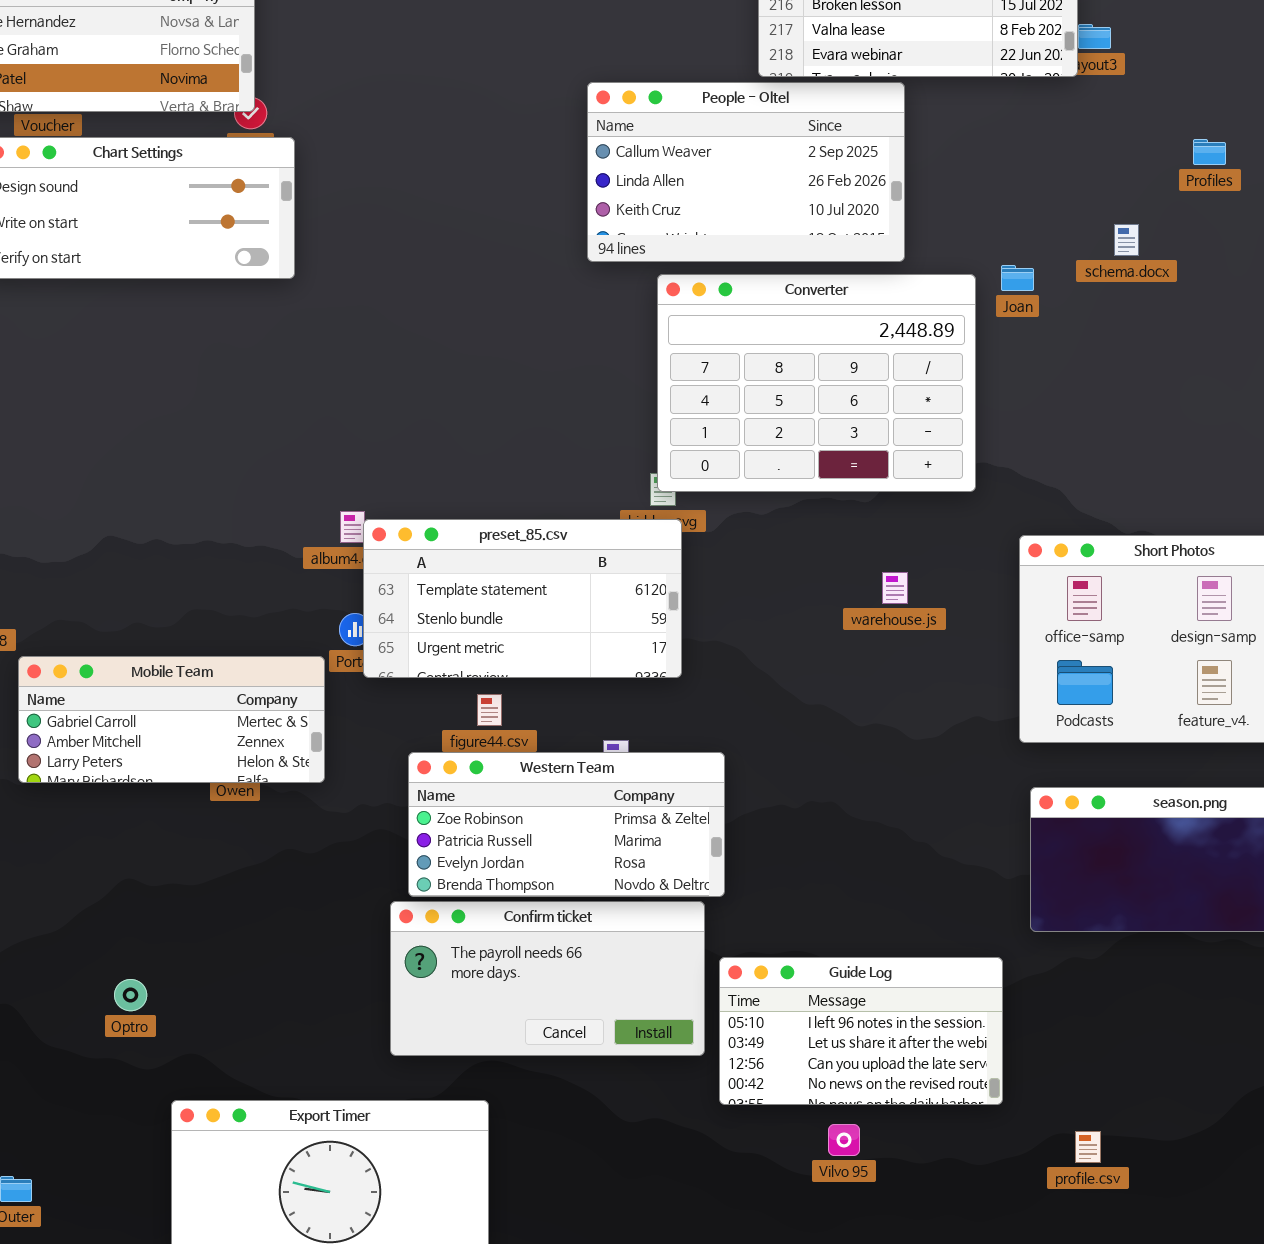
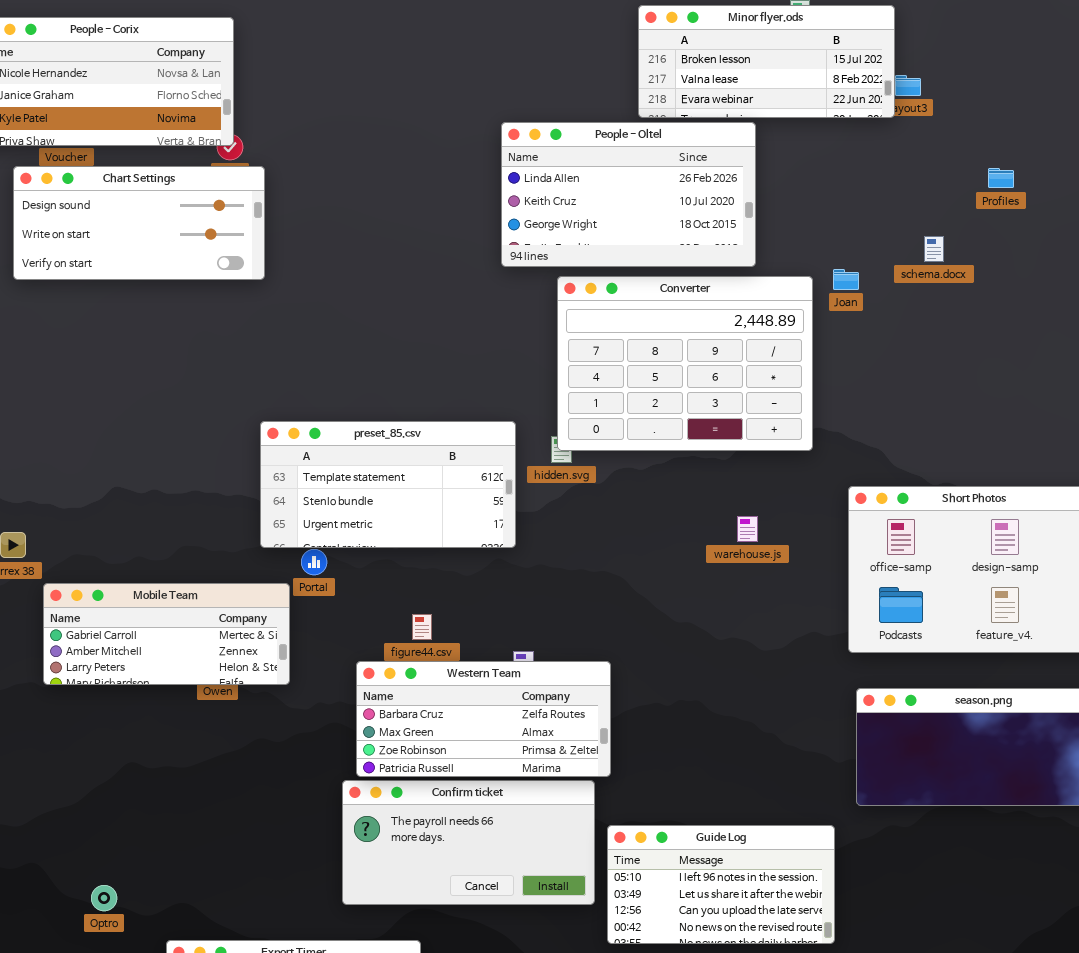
People - Oltel: [587,82,905,262] -> [501,122,756,267], scrolled down 1 row
preset_85.csv: [363,519,682,678] -> [260,421,516,548], moved
Western Team: [408,752,725,897] -> [356,661,611,777], scrolled up 2 rows
Optro: [114,979,147,1011] -> [91,885,117,911], moved

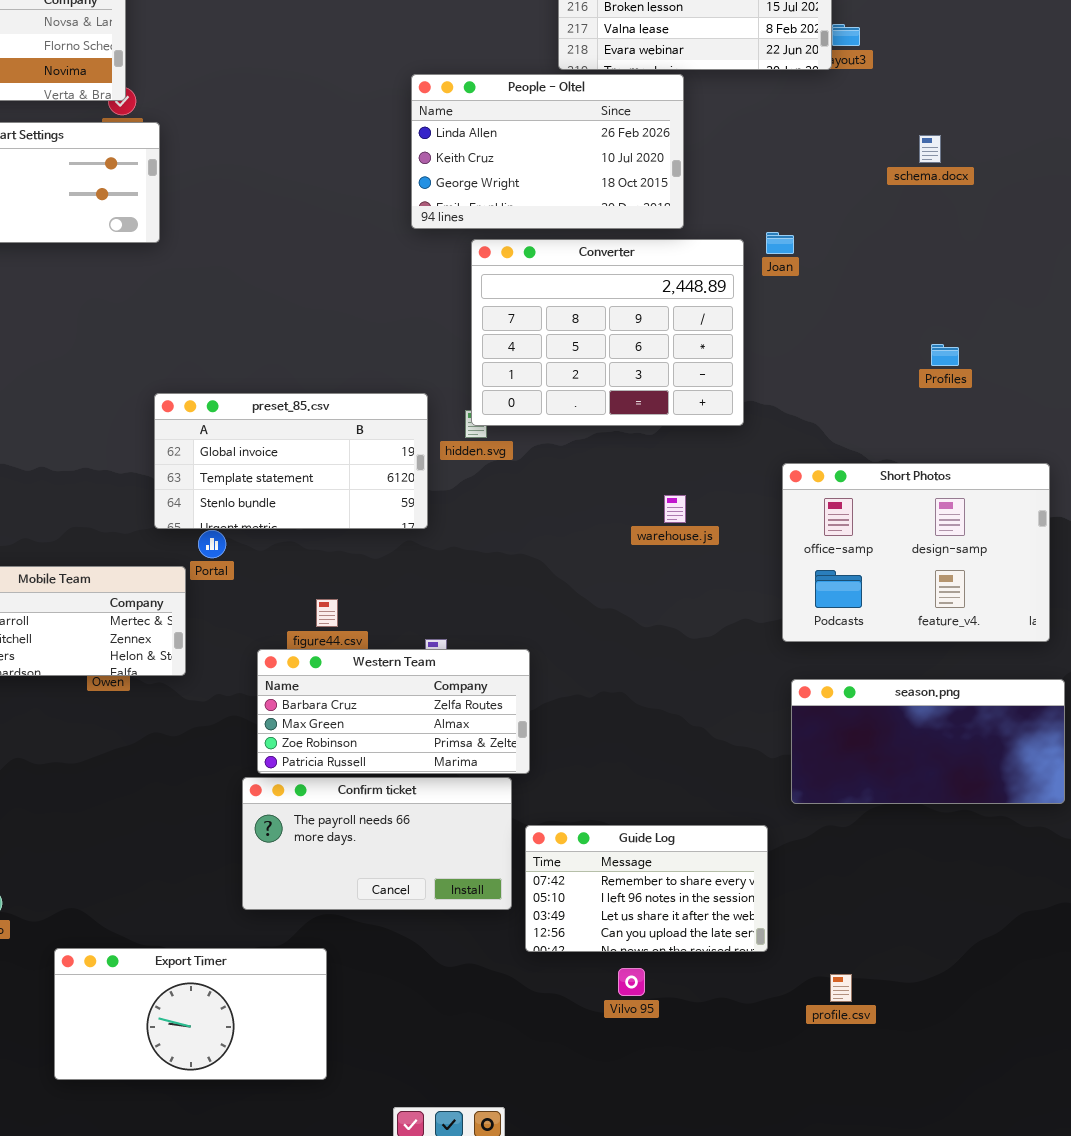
Profiles: [988,168,1014,188] -> [931,344,959,366], moved
schema.docx: [924,236,944,262] -> [919,135,941,163], moved
preset_85.csv: [260,421,516,548] -> [154,393,428,529], scrolled up 1 row
Guide Log: [607,825,835,944] -> [525,825,768,952], scrolled up 1 row

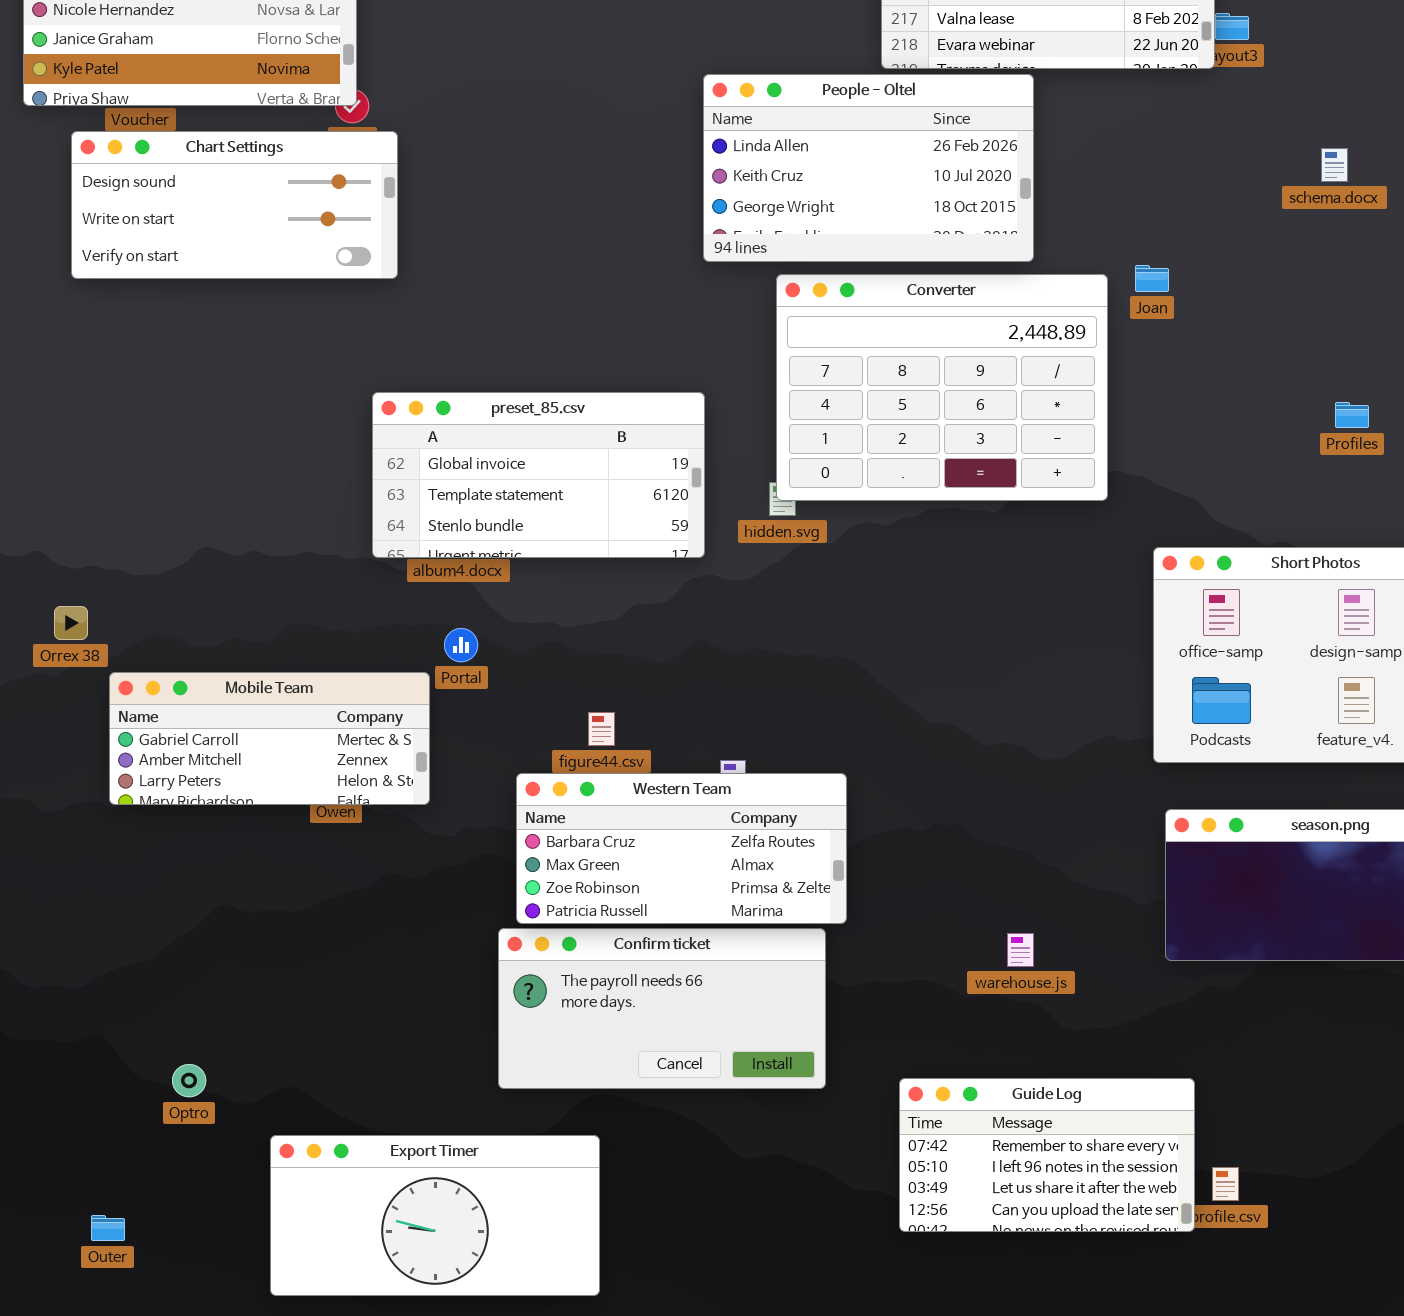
preset_85.csv: [154,393,428,529] -> [372,392,705,558], moved
warehouse.js: [664,495,686,523] -> [1007,933,1034,967], moved
Guide Log: [525,825,768,952] -> [899,1078,1195,1232], moved

